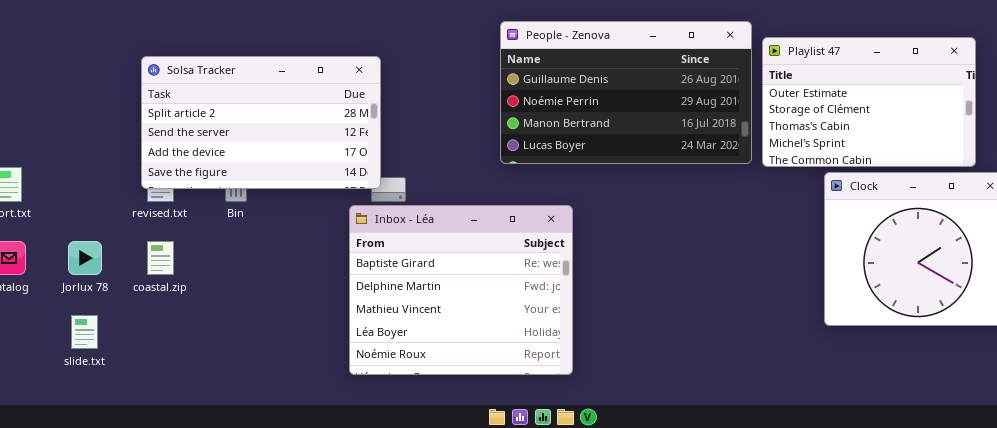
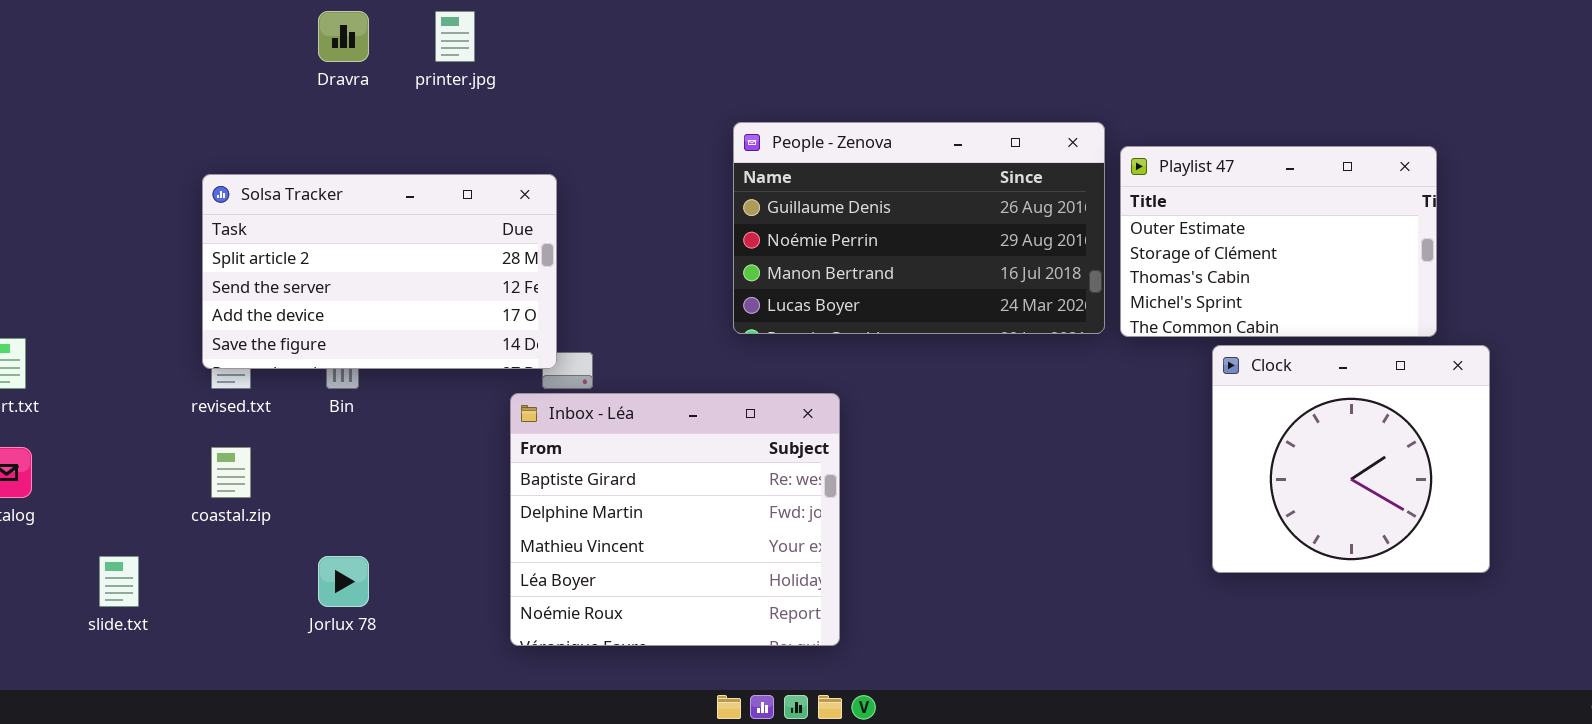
Jorlux 78: [68,241,102,275] -> [318,556,369,607], moved

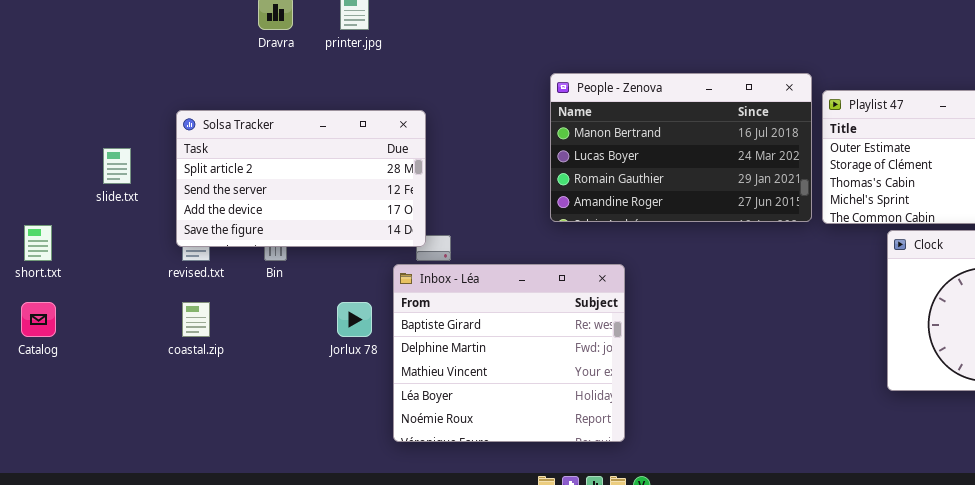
People - Zenova: [733,122,1105,334] -> [550,73,812,222], scrolled down 2 rows
slide.txt: [99,556,139,607] -> [103,148,131,184], moved
Jorlux 78: [318,556,369,607] -> [337,302,372,337], moved

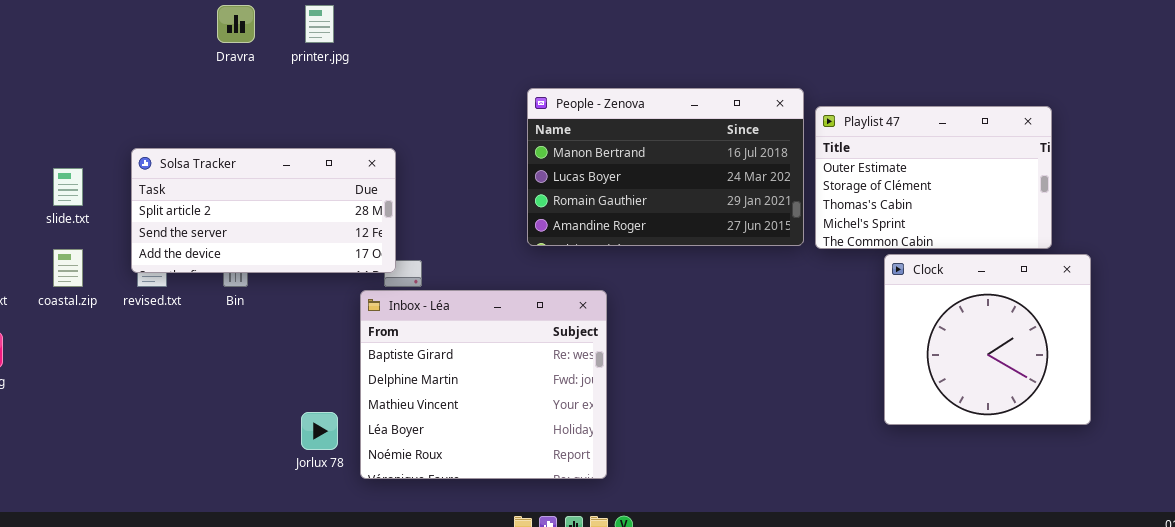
Solsa Tracker: [176,110,426,247] -> [131,148,396,273], resized
coastal.zip: [182,302,210,337] -> [53,249,83,287], moved
Jorlux 78: [337,302,372,337] -> [301,412,338,450], moved

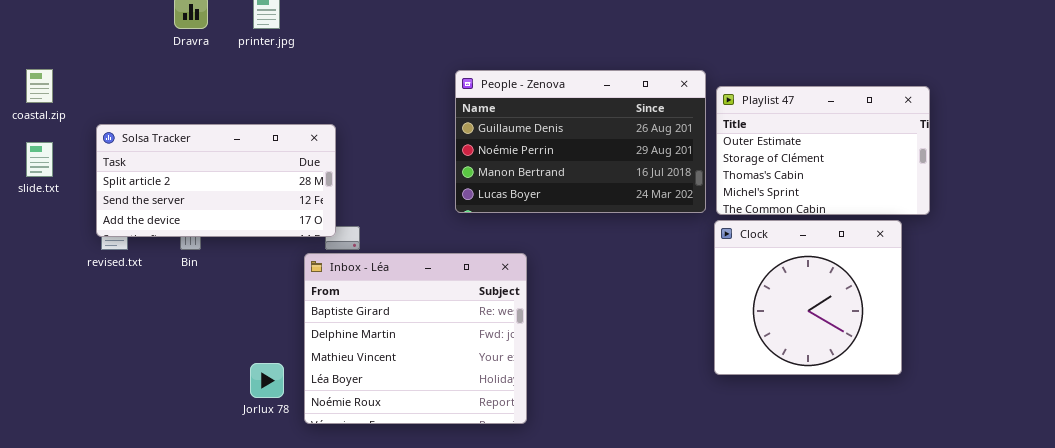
People - Zenova: [527,88,804,246] -> [455,70,706,213], scrolled up 2 rows
coastal.zip: [53,249,83,287] -> [26,69,53,103], moved
Clock: [884,254,1091,425] -> [714,220,902,375], moved

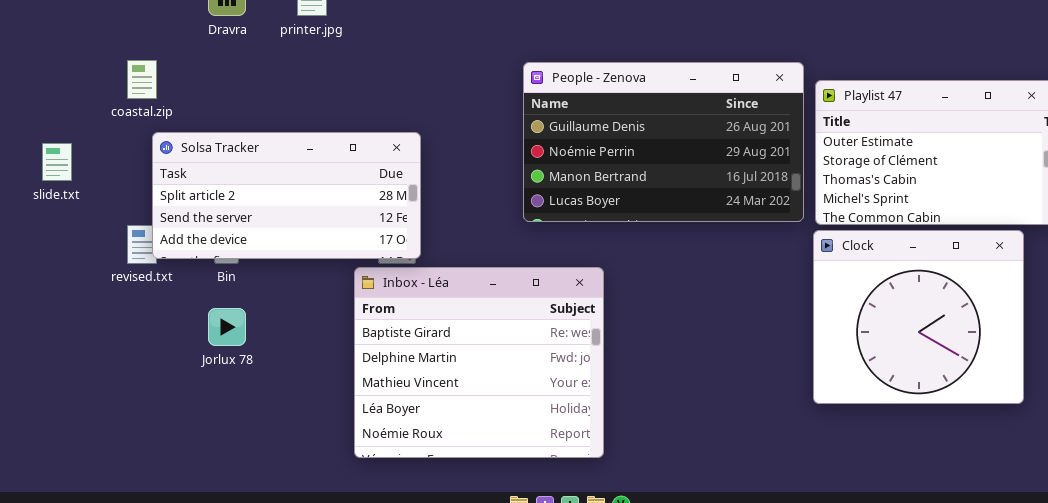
coastal.zip: [26,69,53,103] -> [127,60,157,99], moved
Solsa Tracker: [96,124,336,237] -> [152,132,421,259], moved
Jorlux 78: [250,363,284,398] -> [208,308,246,346], moved

